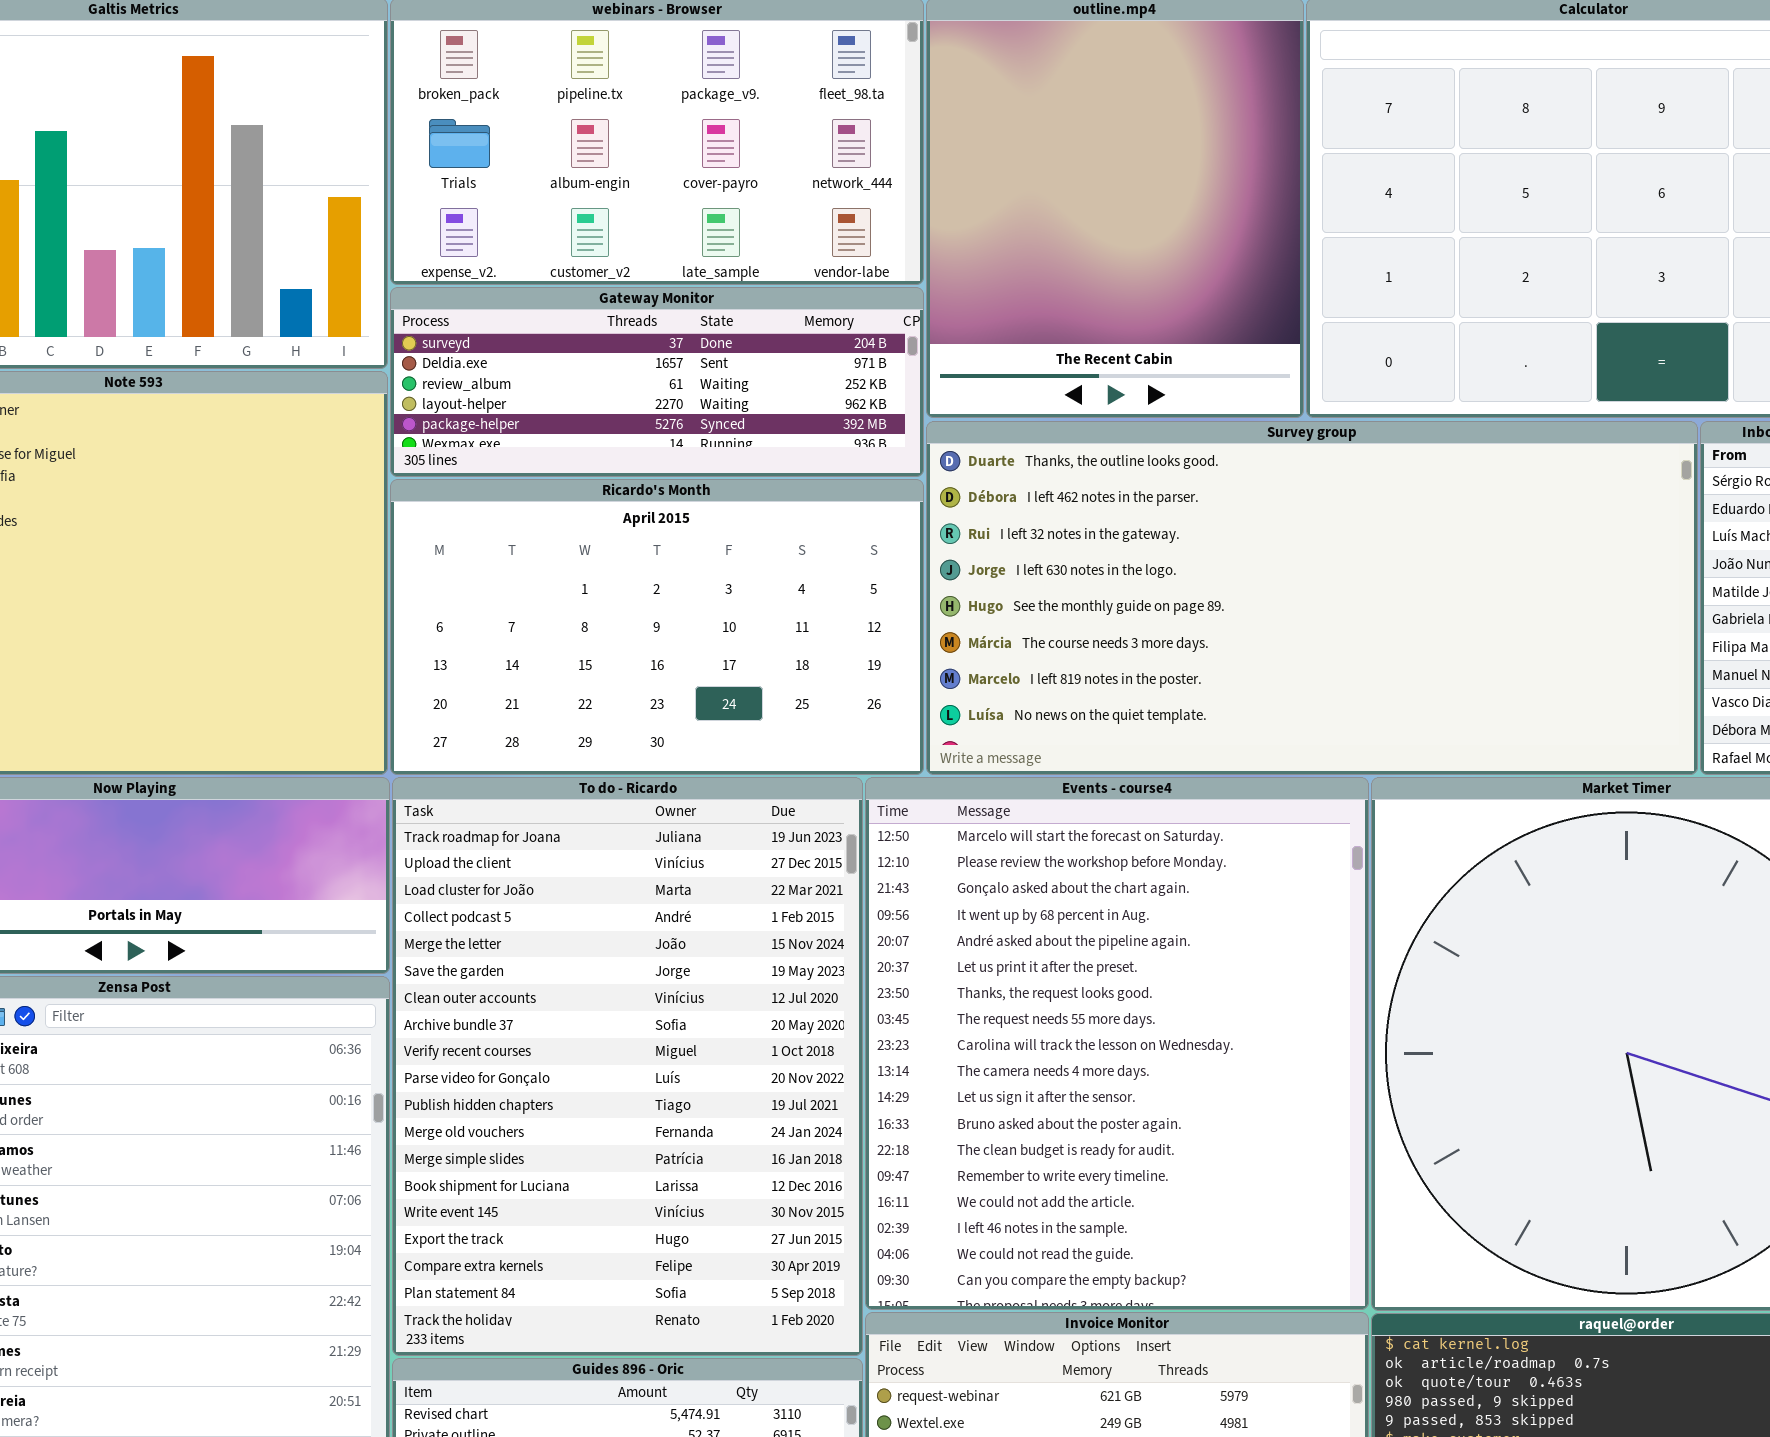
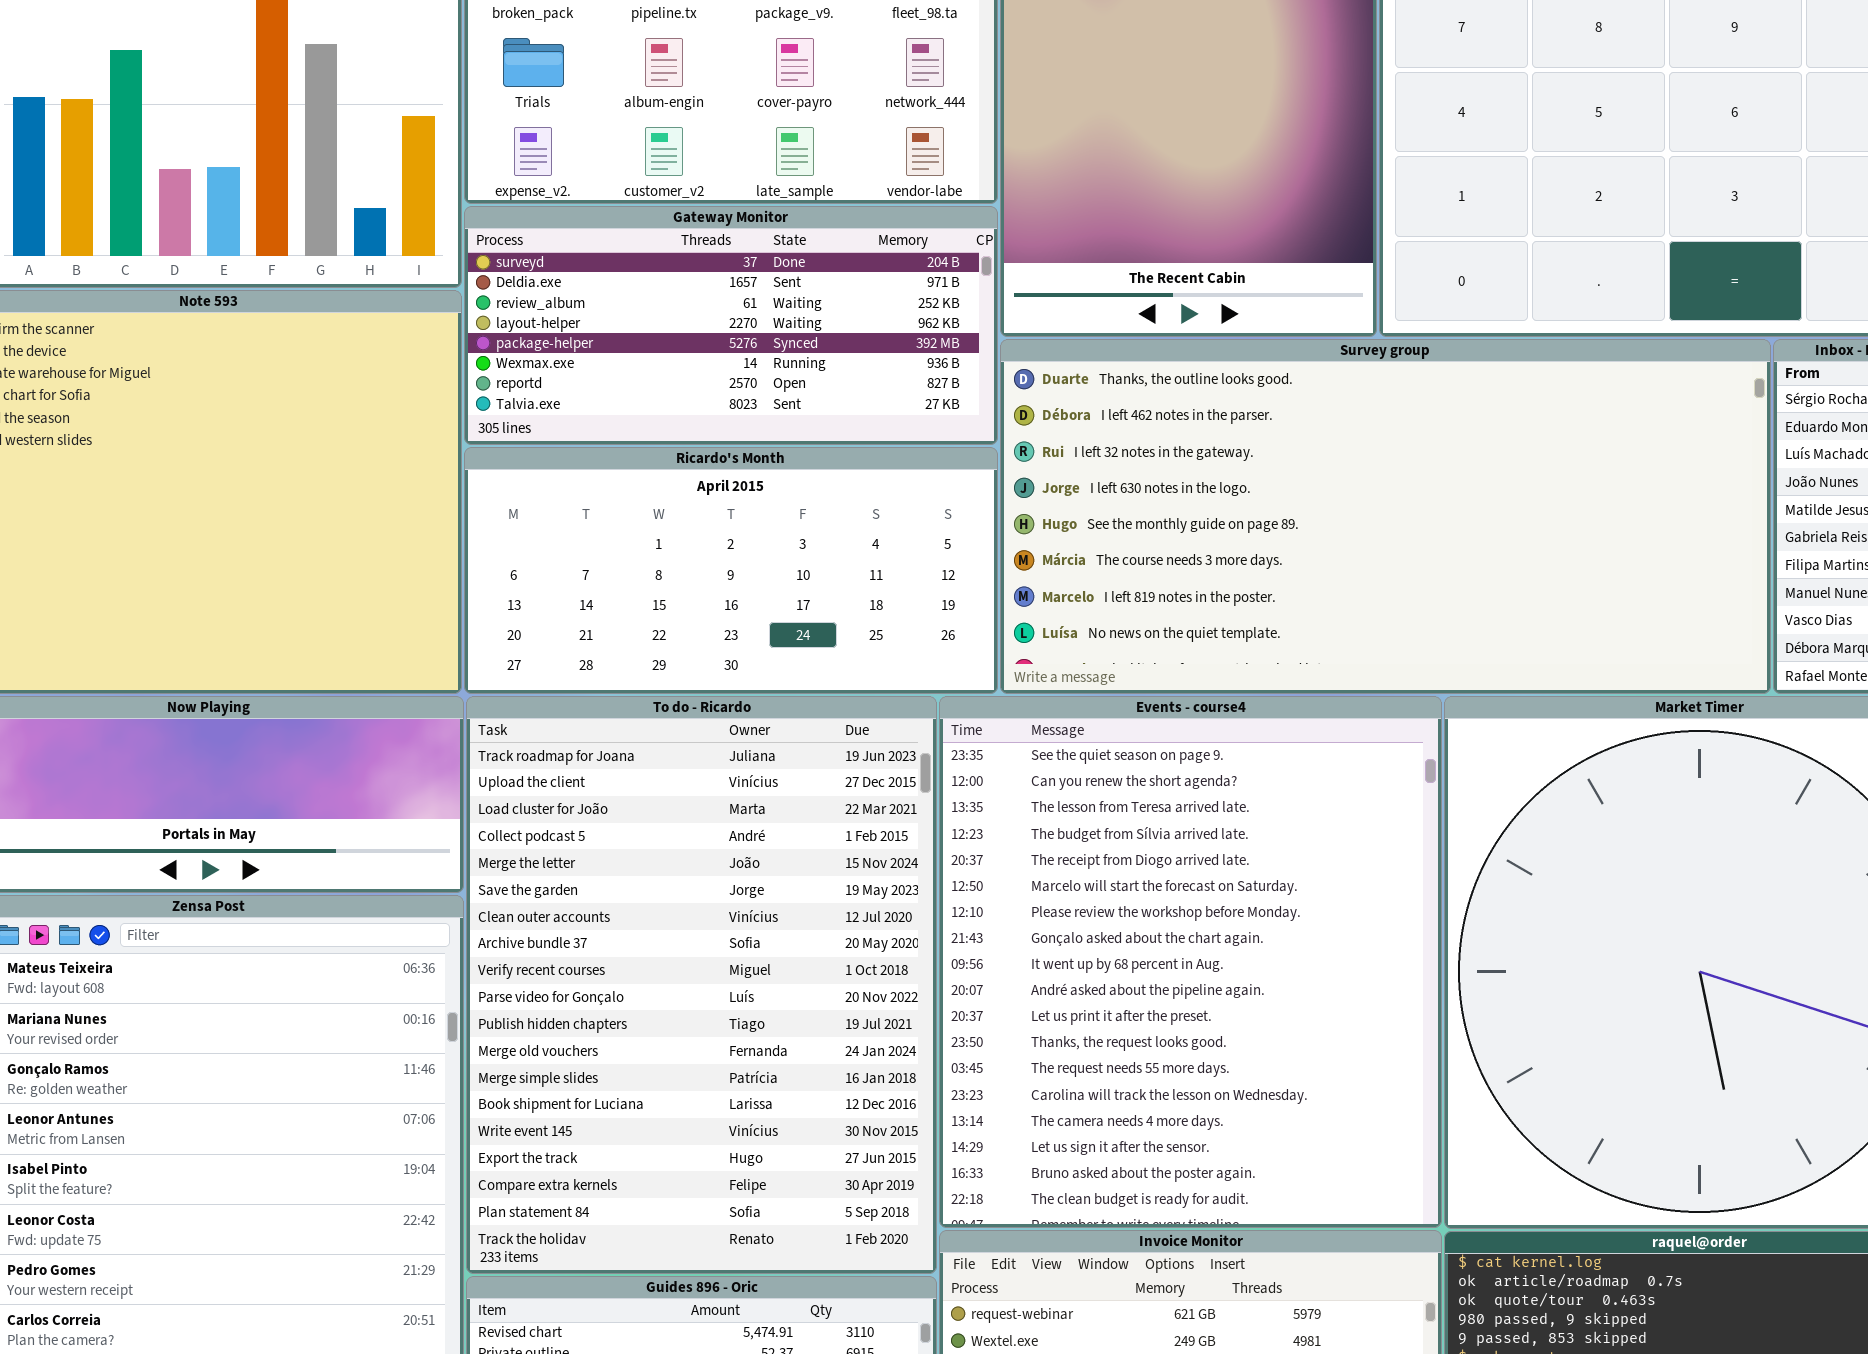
Gateway Monitor: [390,287,924,477] -> [464,206,998,445], resized
Ricardo's Month: [390,479,924,775] -> [464,447,998,694], resized
Events - course4: [865,777,1369,1310] -> [939,696,1442,1228], scrolled up 5 rows

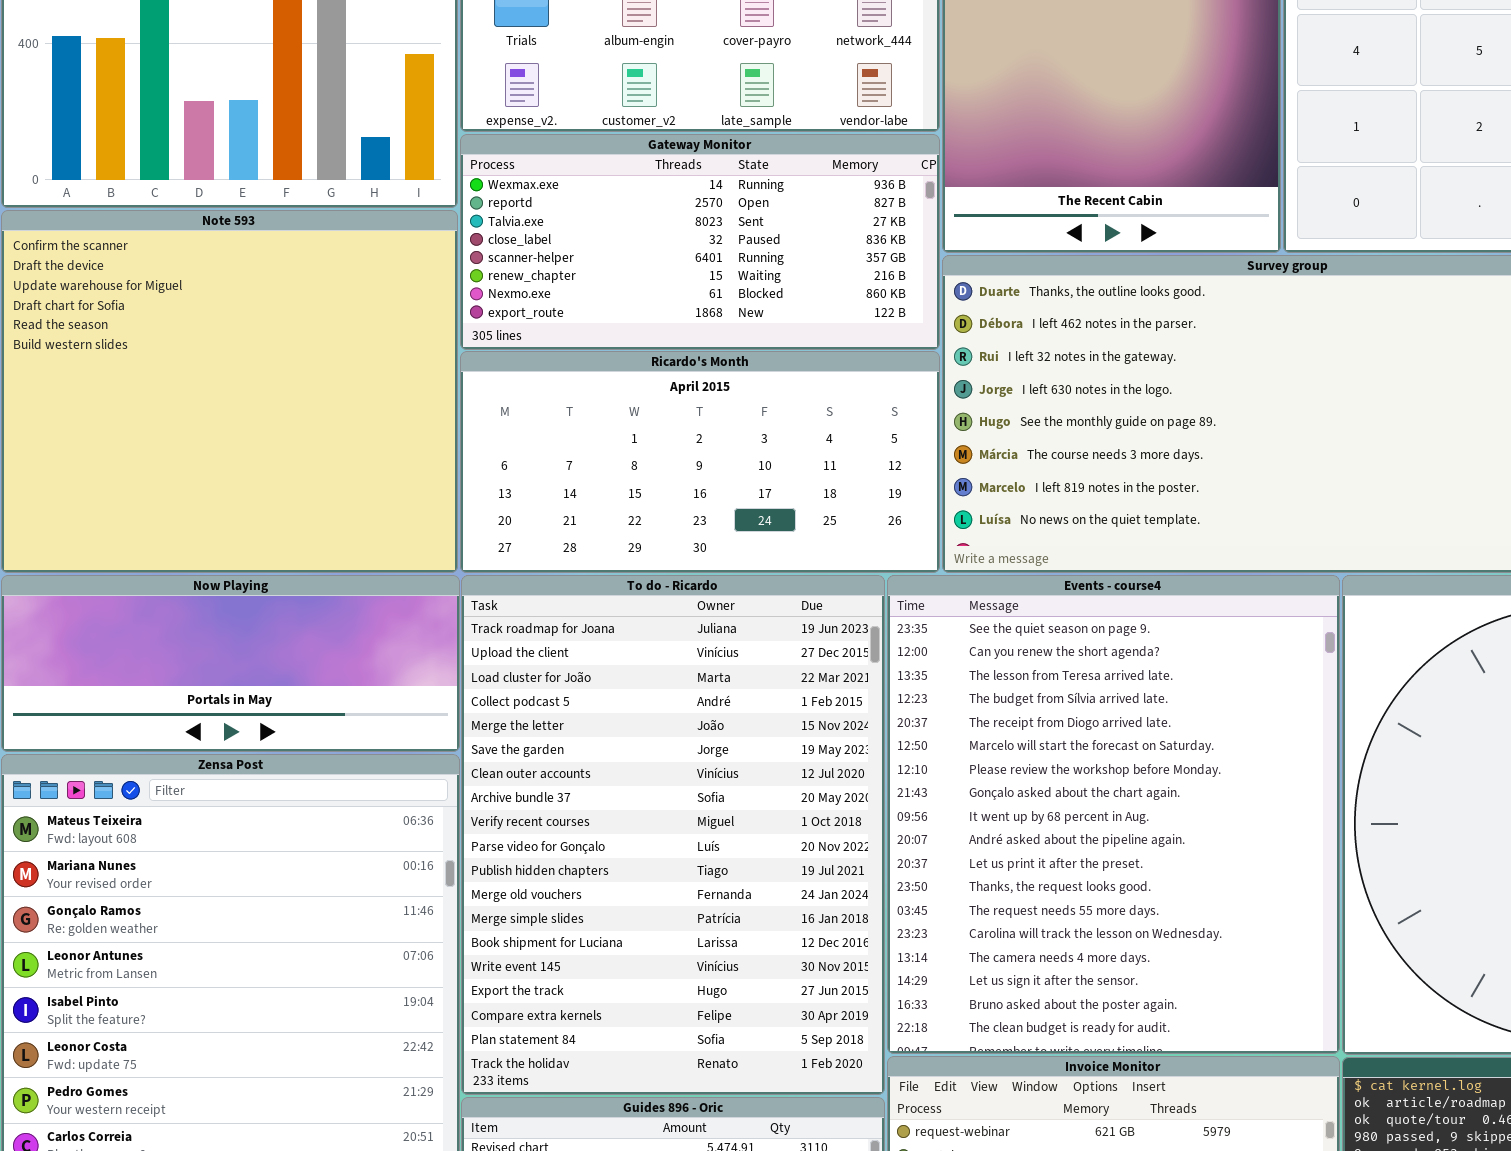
Gateway Monitor: [464,206,998,445] -> [460,134,940,350], scrolled down 5 rows

